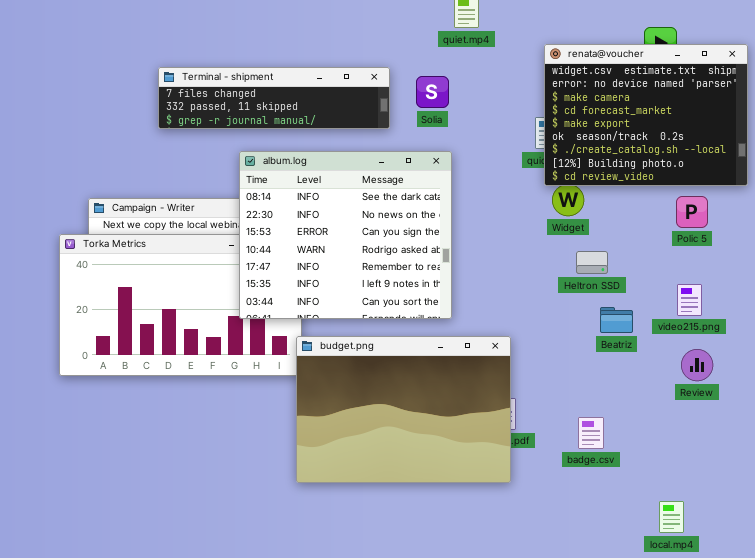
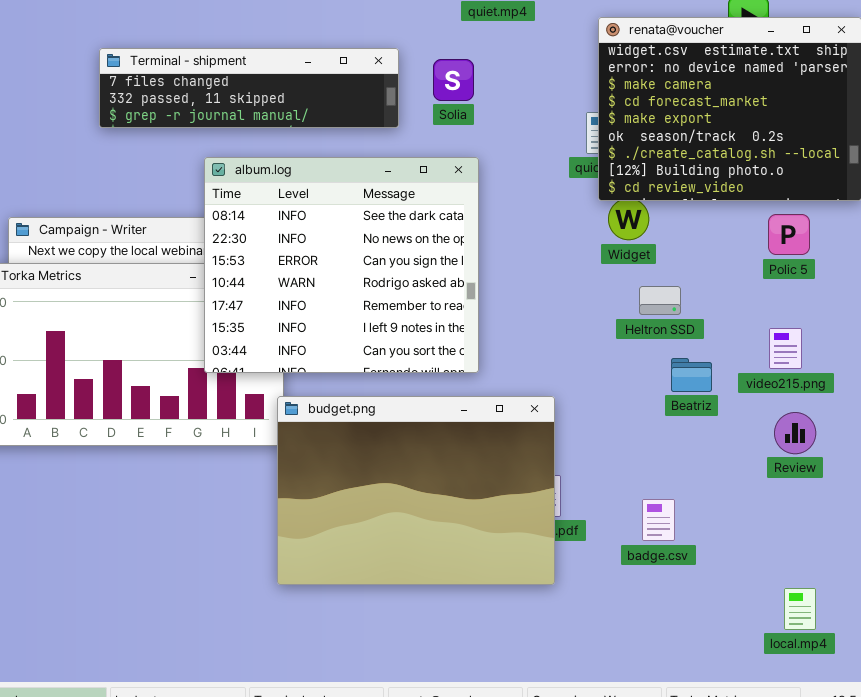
local.mp4: [659,501,684,533] -> [784,588,816,630], moved

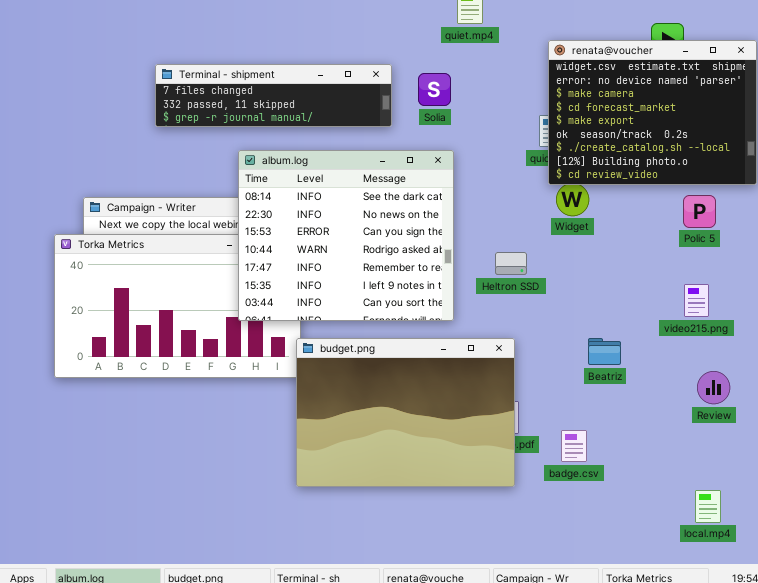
Heltron SSD: [639,286,681,315] -> [495,252,527,275], moved
Beatriz: [671,358,712,392] -> [588,338,621,365], moved
Review: [774,412,816,454] -> [697,371,730,404], moved
badge.csv: [642,499,675,541] -> [561,430,587,462], moved

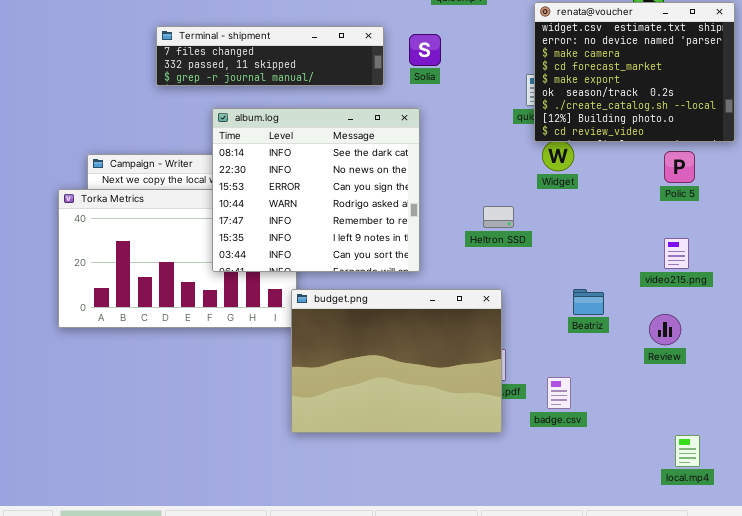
album.log: [238,150,454,321] -> [212,108,420,272], moved
Review: [697,371,730,404] -> [649,314,681,345], moved

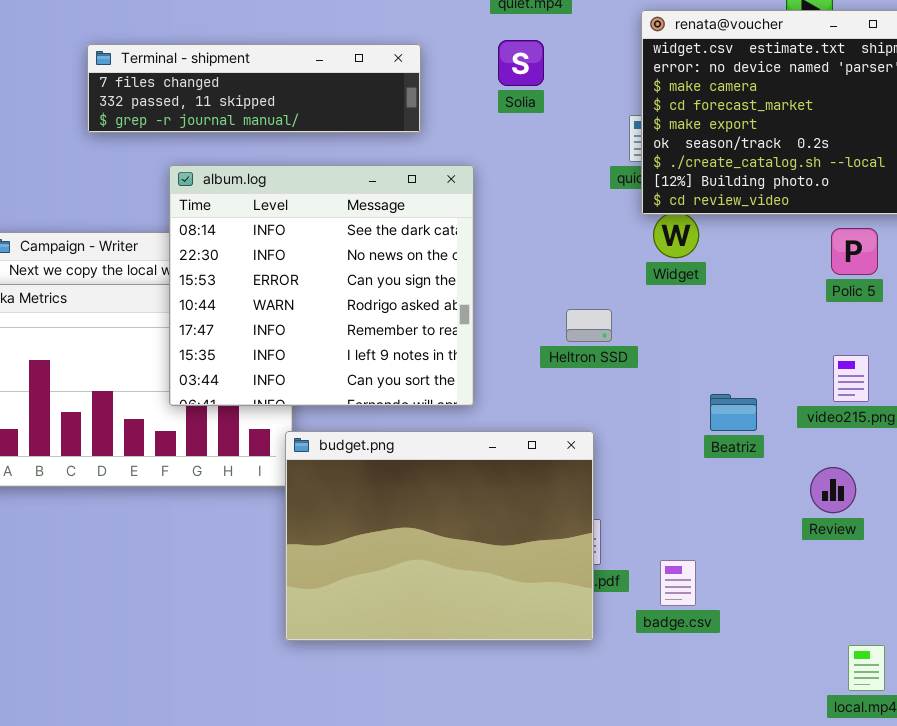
Solia: [409,34,441,66] -> [498,40,544,86], moved
Beatriz: [573,289,604,315] -> [710,394,757,431], moved

